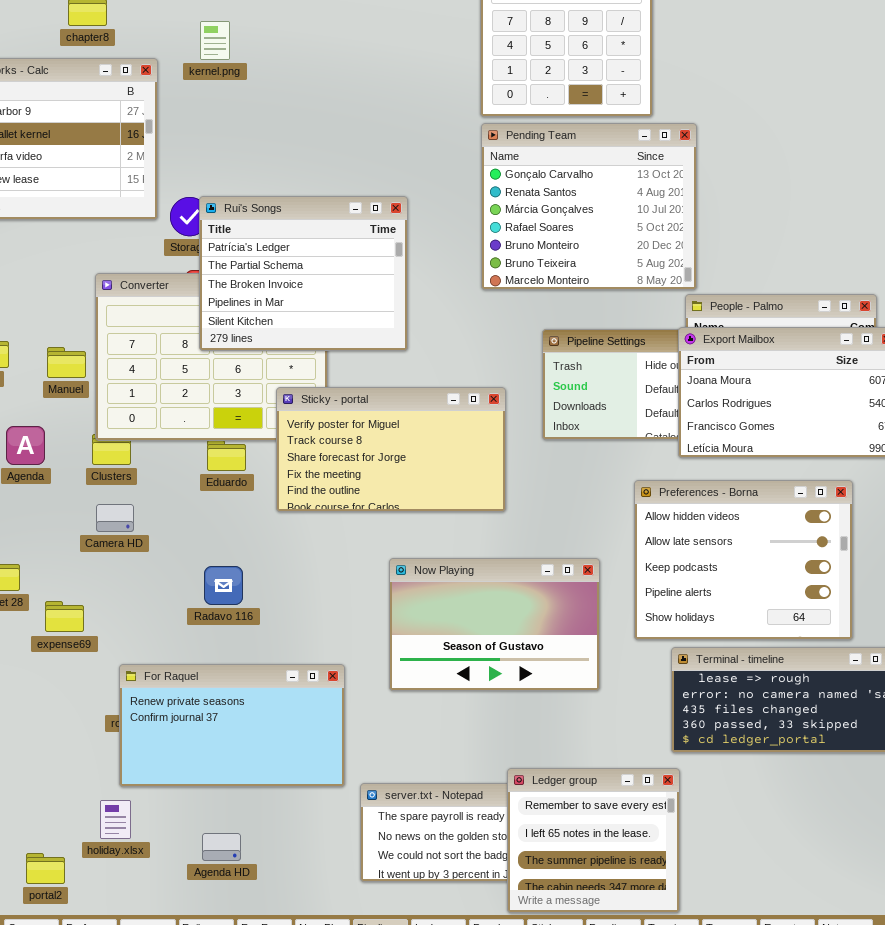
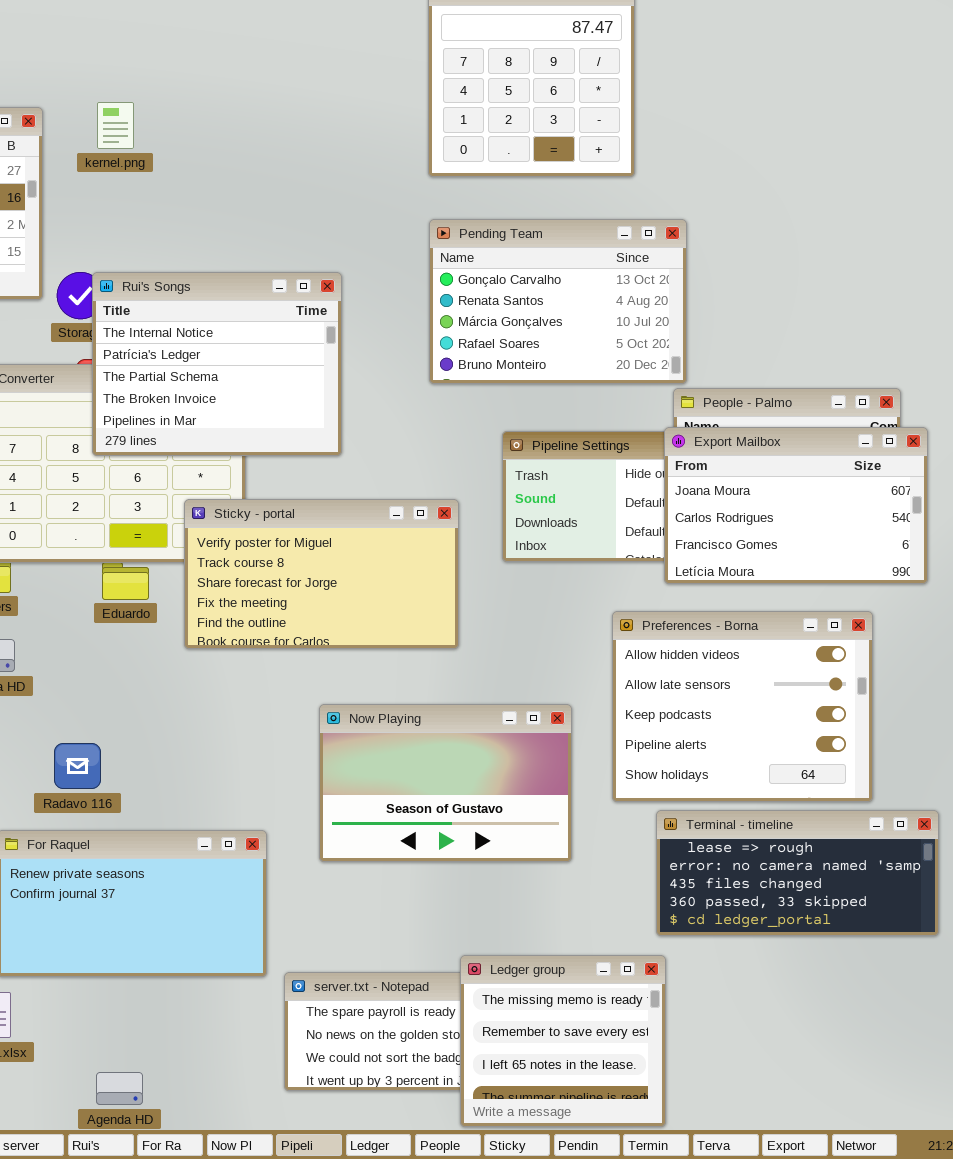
kernel.png: [200,21,230,60] -> [97,102,134,149], moved
Pending Team: [481,123,697,290] -> [429,219,687,384], resized
Rui's Songs: [199,196,408,351] -> [92,272,342,456], scrolled up 1 row
Radavo 116: [204,566,243,605] -> [54,743,101,789], moved
Ledger group: [507,768,680,913] -> [460,955,666,1127], scrolled up 1 row
Agenda HD: [202,833,241,861] -> [96,1072,143,1105], moved

